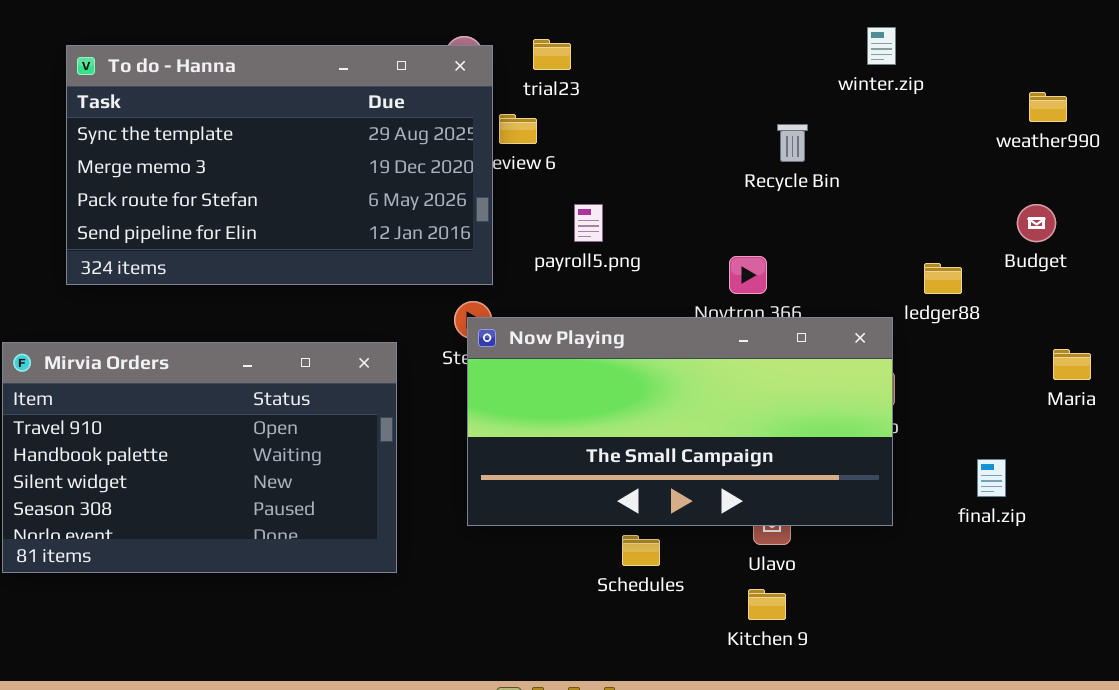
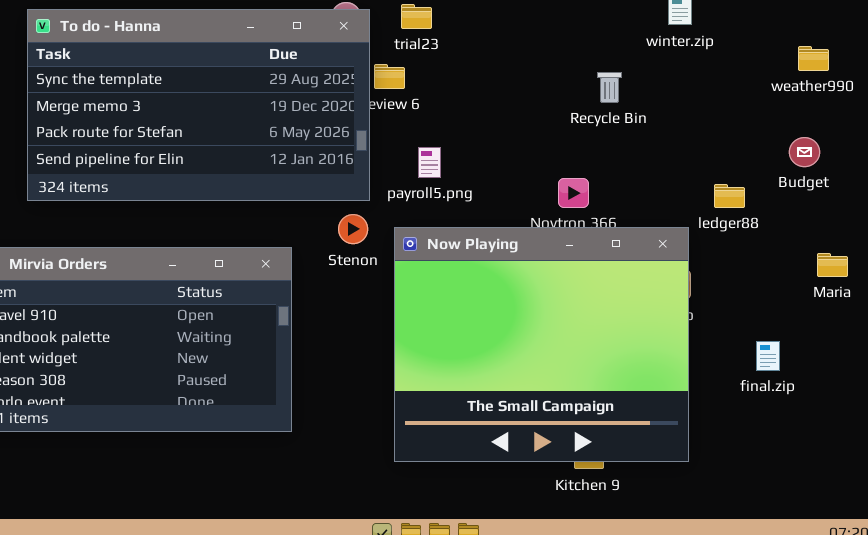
payroll5.png: [574,204,603,242] -> [418,147,441,178], moved
Now Playing: [467,317,893,526] -> [394,227,689,462], resized

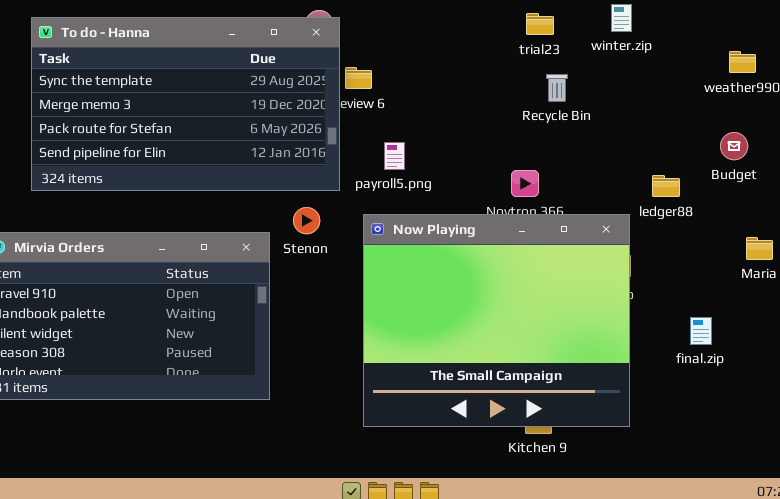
trial23: [401,4,432,29] -> [526,13,554,35], moved
Stenon: [338,214,368,244] -> [293,207,320,234], moved

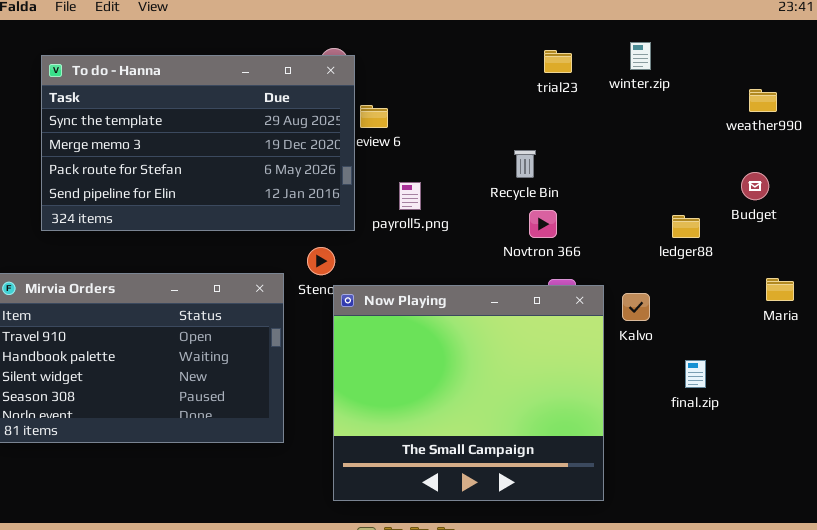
Recycle Bin: [546,74,568,102] -> [514,150,536,178], moved
Now Playing: [363,214,630,427] -> [333,285,604,501], moved
final.zip: [690,317,712,345] -> [685,360,706,388], moved

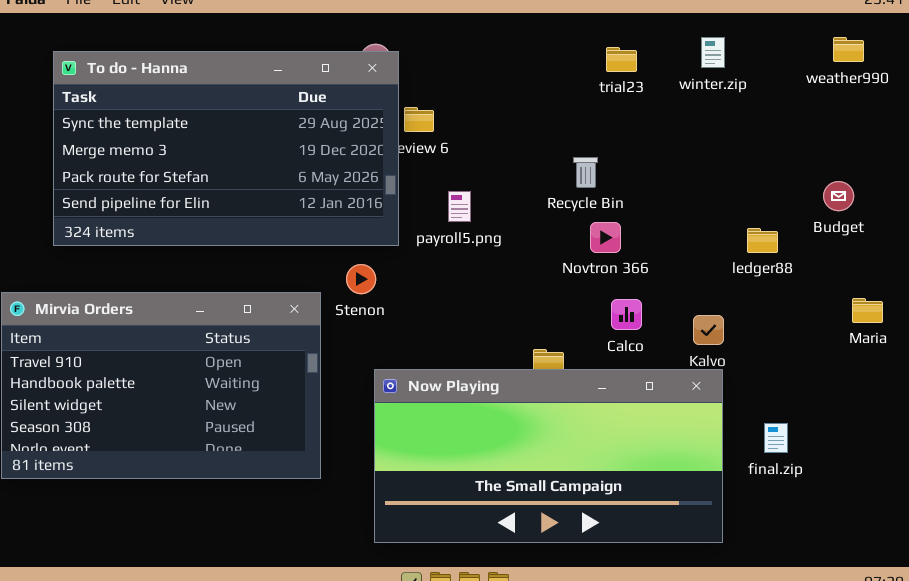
weather990: [749,89,777,112] -> [833,37,864,62], moved
Now Playing: [333,285,604,501] -> [374,369,723,543], resized
final.zip: [685,360,706,388] -> [764,423,788,453], moved

